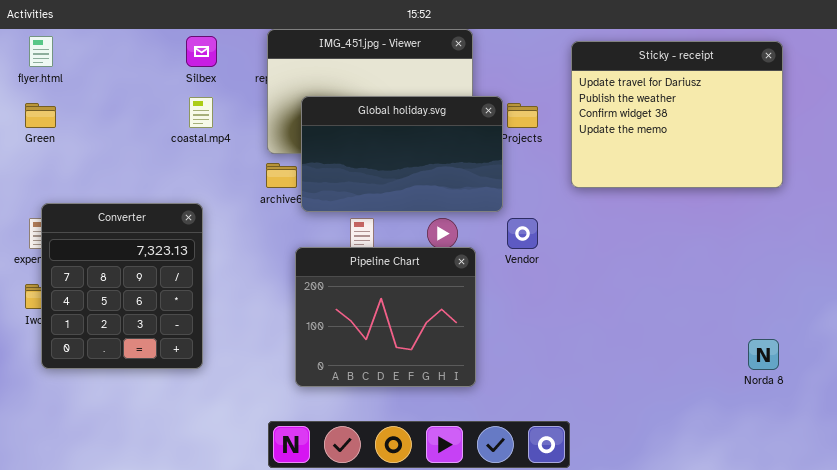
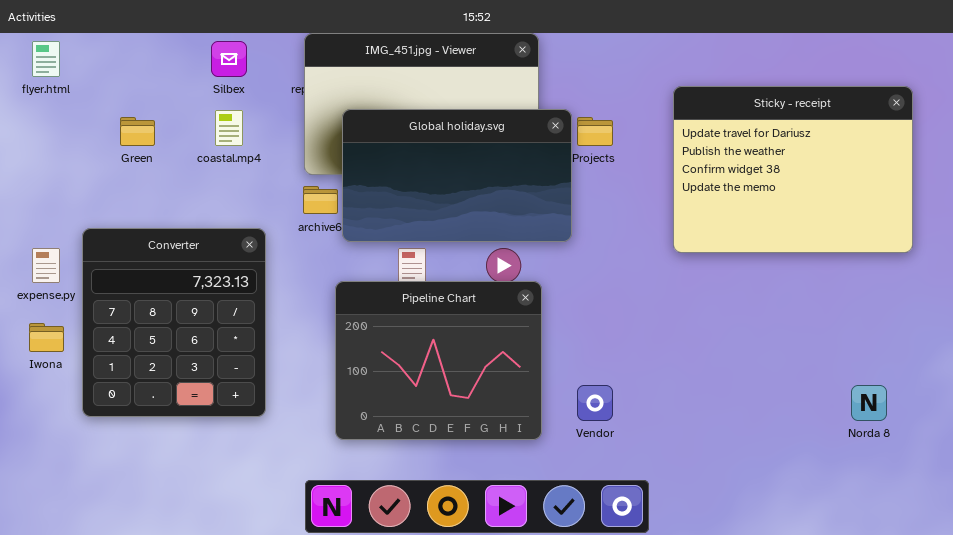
Sticky - receipt: [571,41,783,188] -> [673,86,913,253], moved
Green: [25,103,56,128] -> [120,117,155,146], moved
Converter: [41,203,203,369] -> [82,228,266,417], moved
Vendor: [507,218,538,249] -> [577,385,613,421], moved

